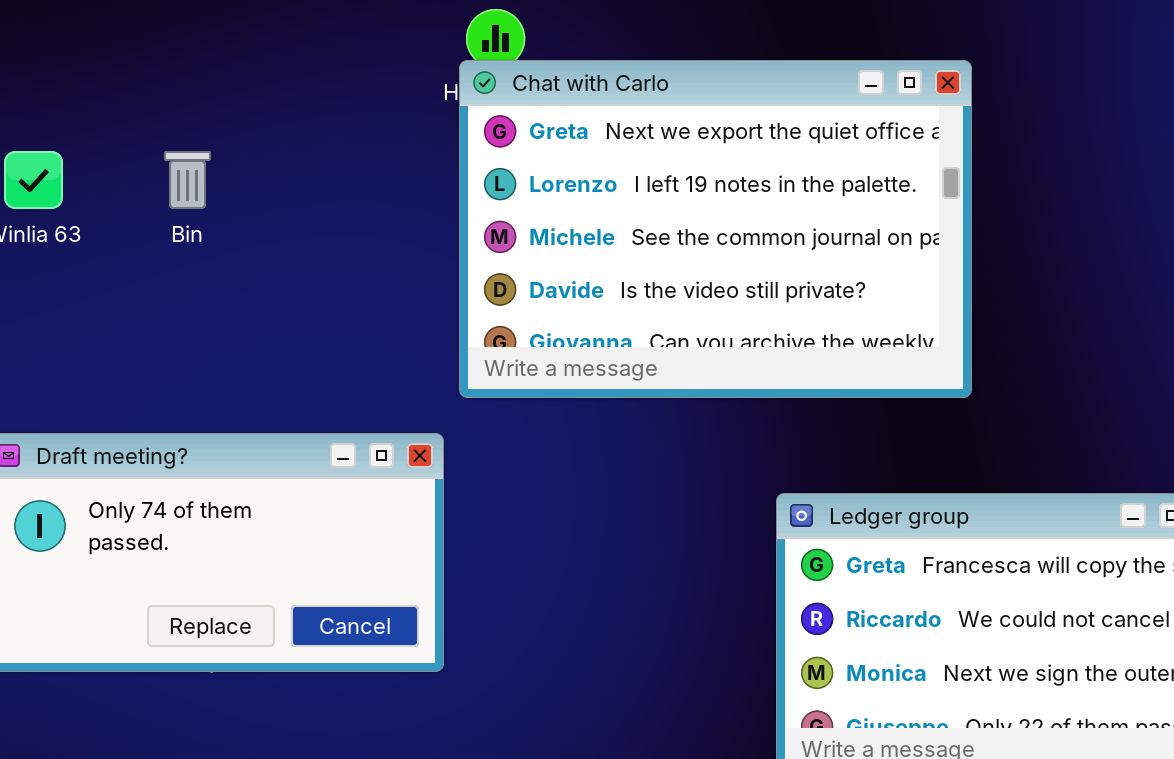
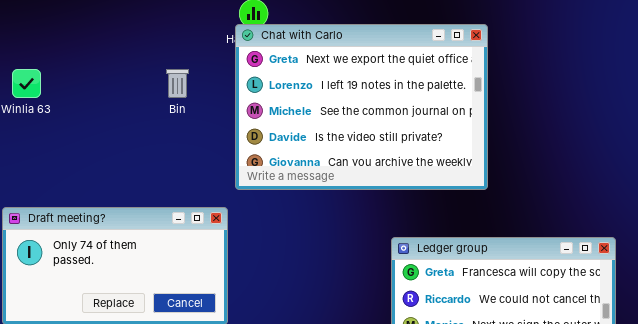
Bin: [164,151,211,209] -> [166,69,189,98], moved

